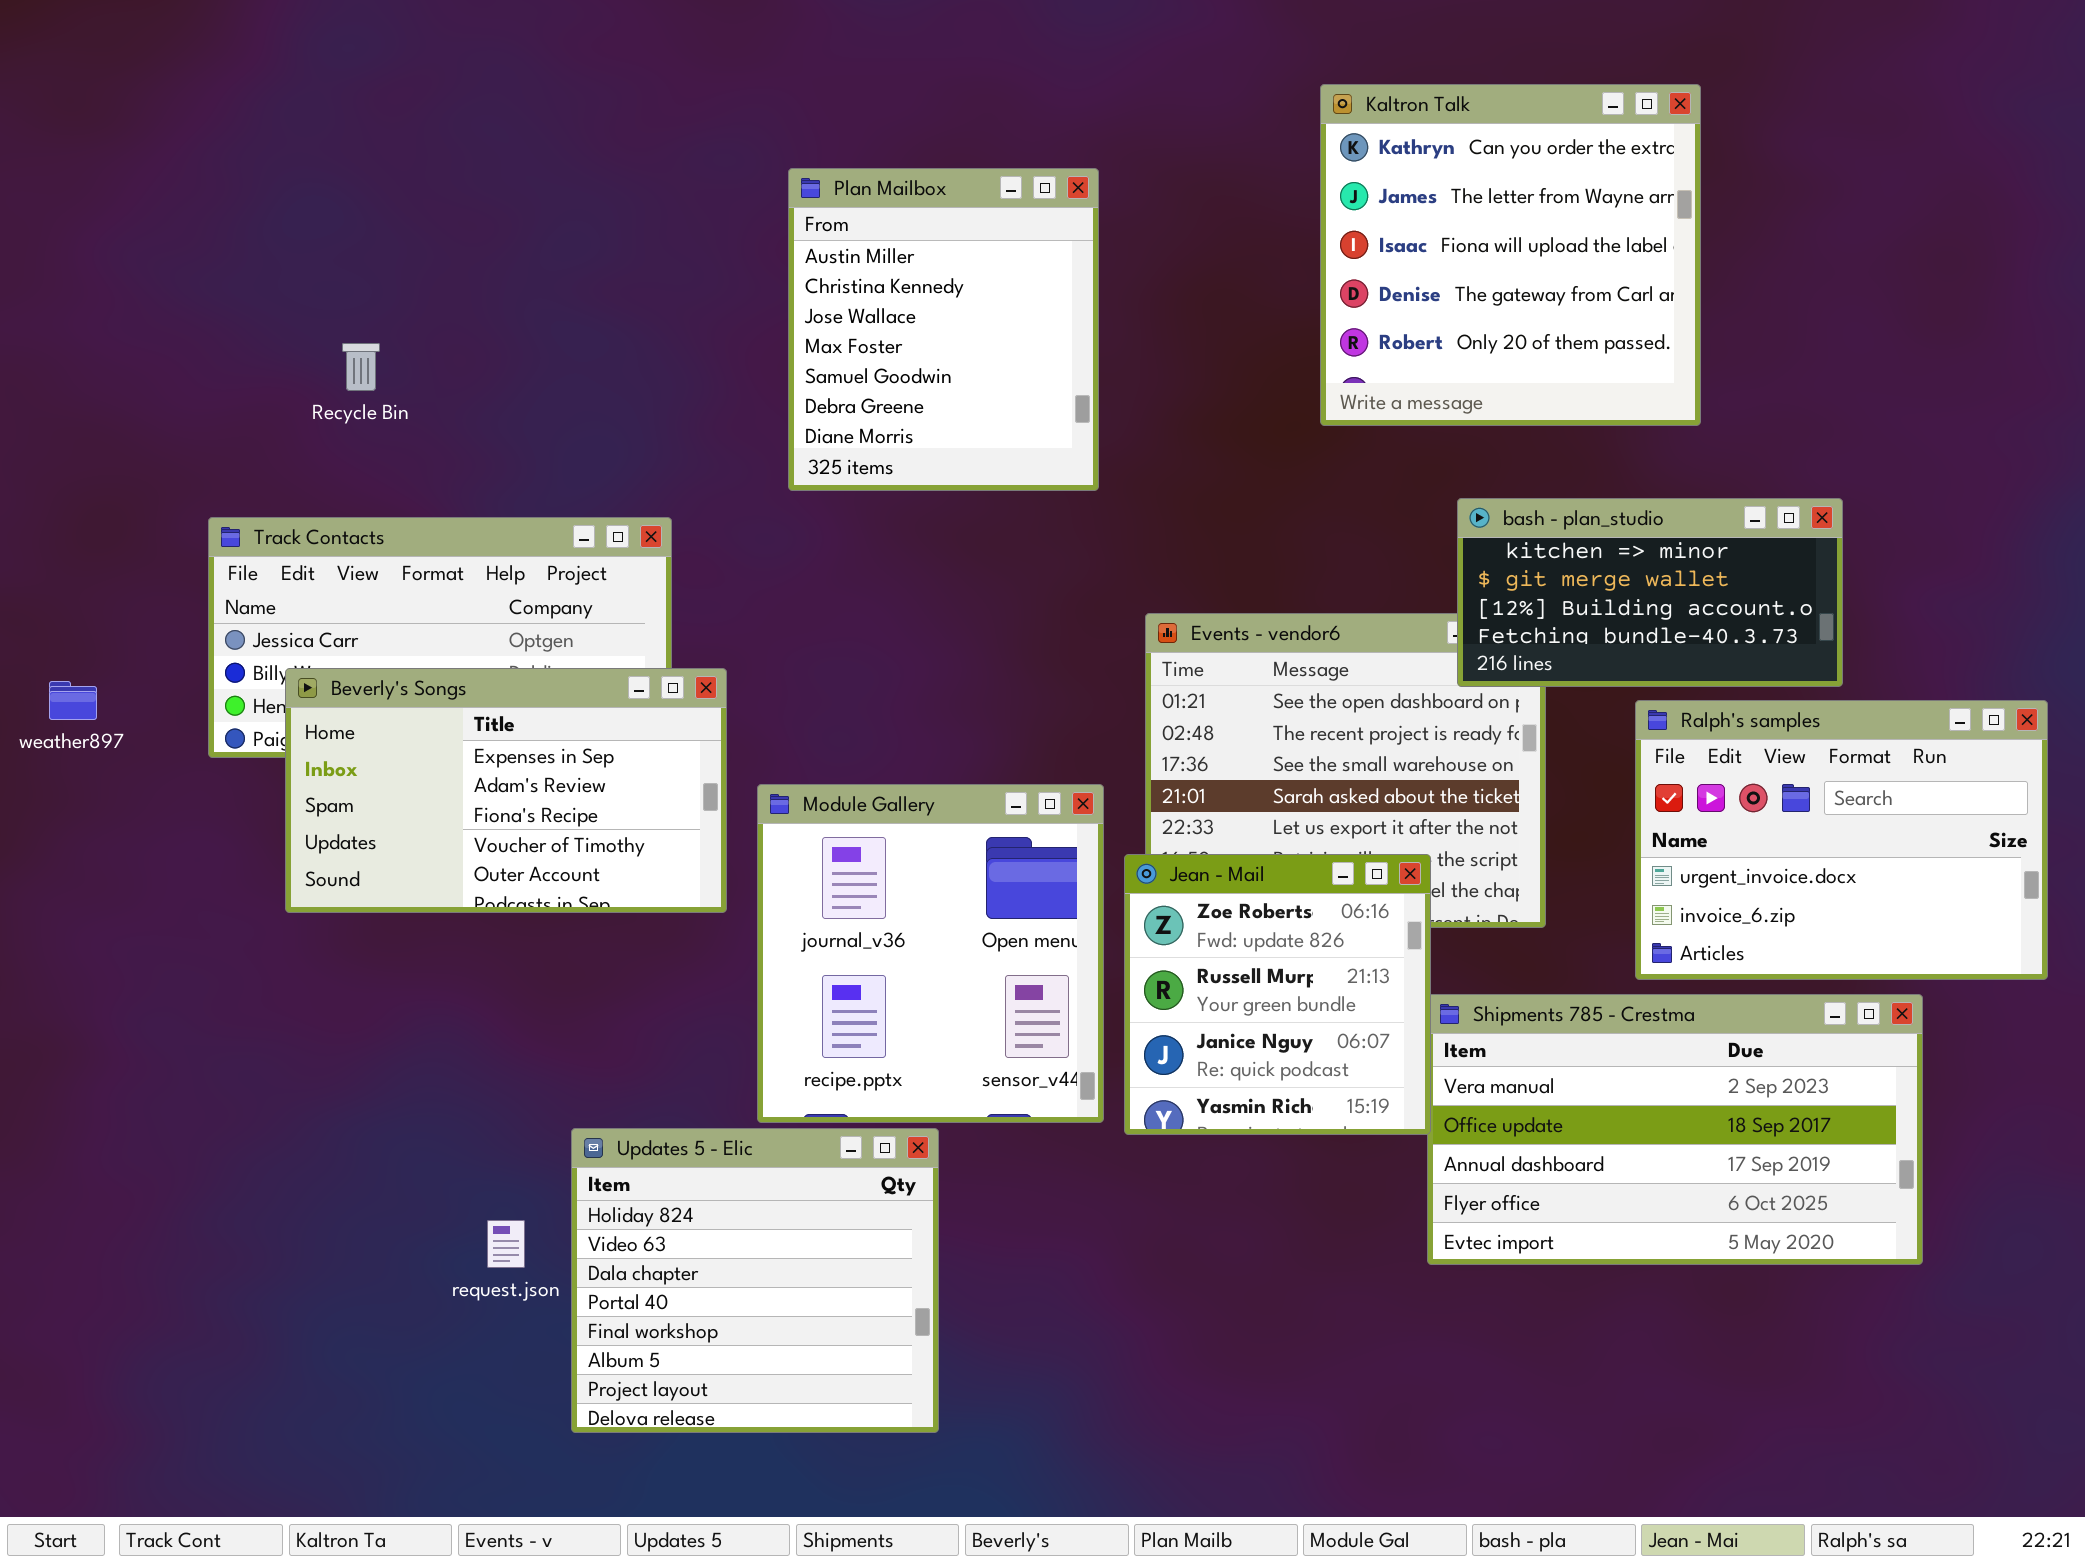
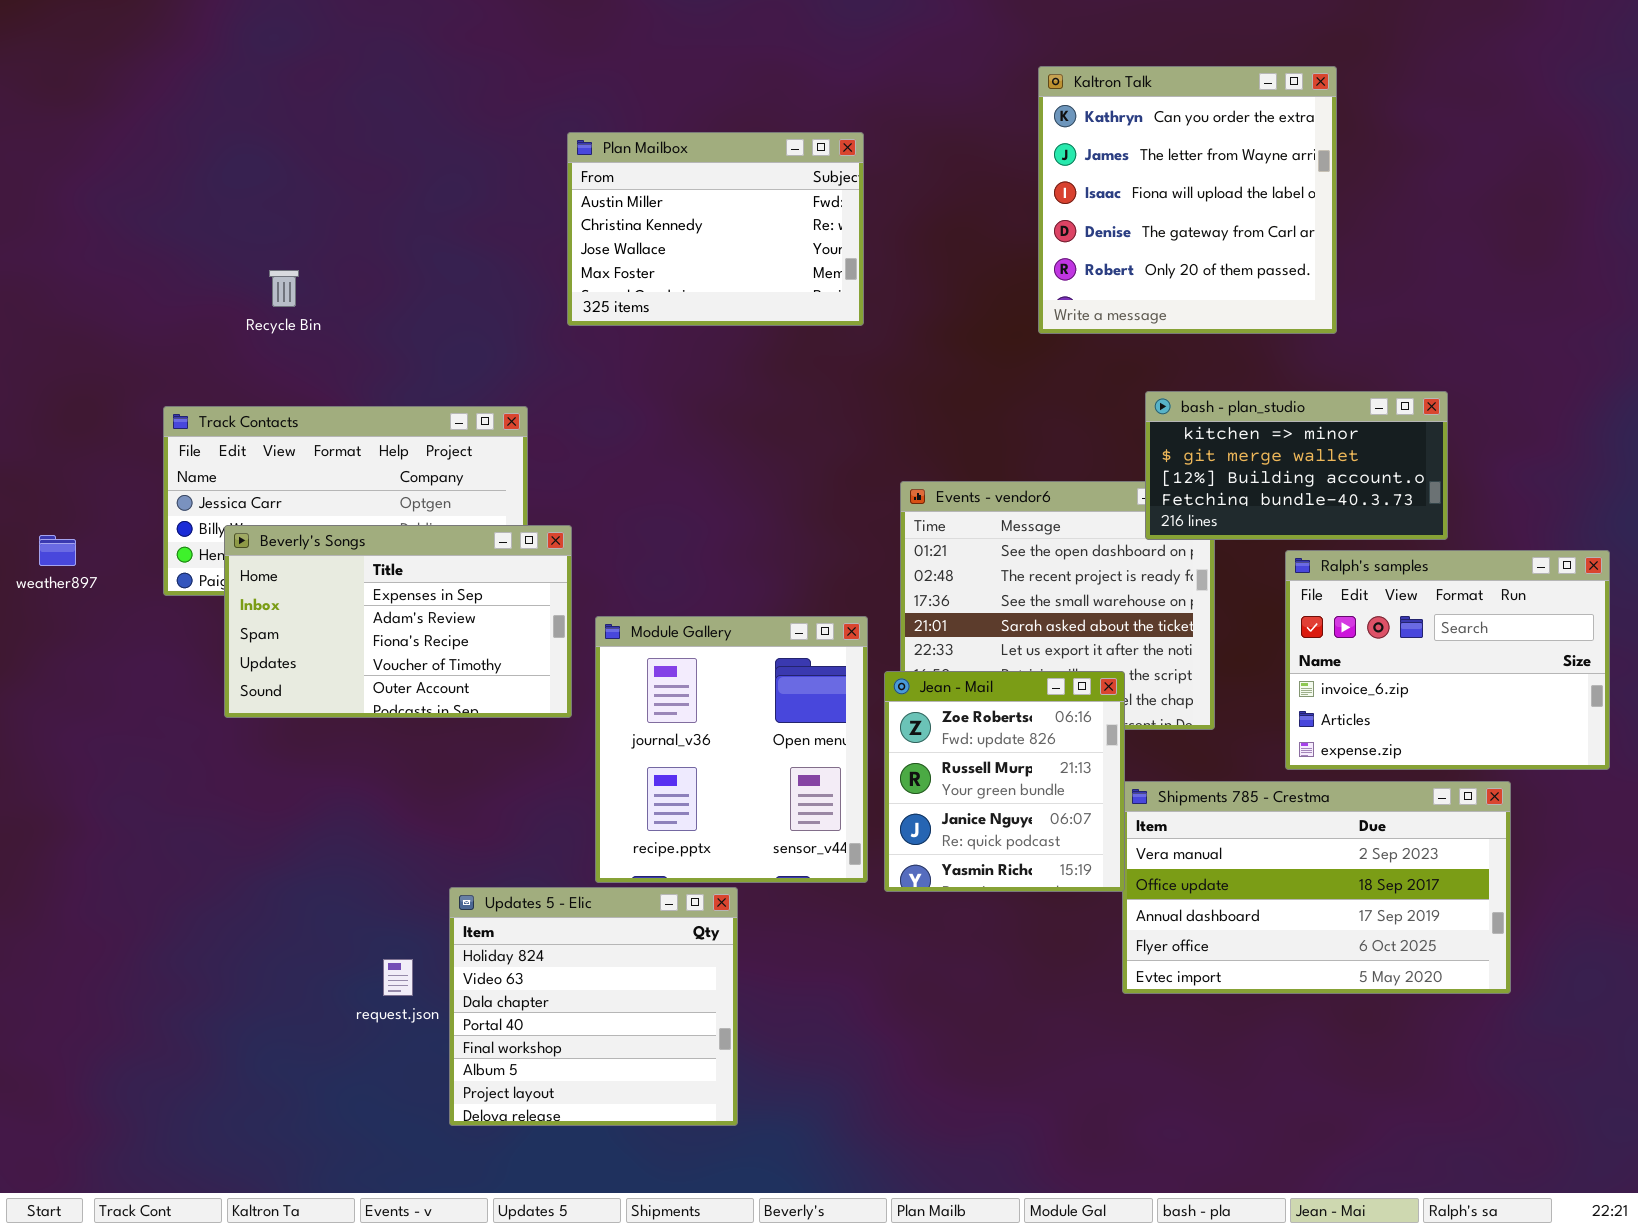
Plan Mailbox: [788,168,1099,491] -> [567,132,864,326], resized
Ralph's samples: [1635,700,2048,980] -> [1285,550,1610,770], scrolled down 1 row

